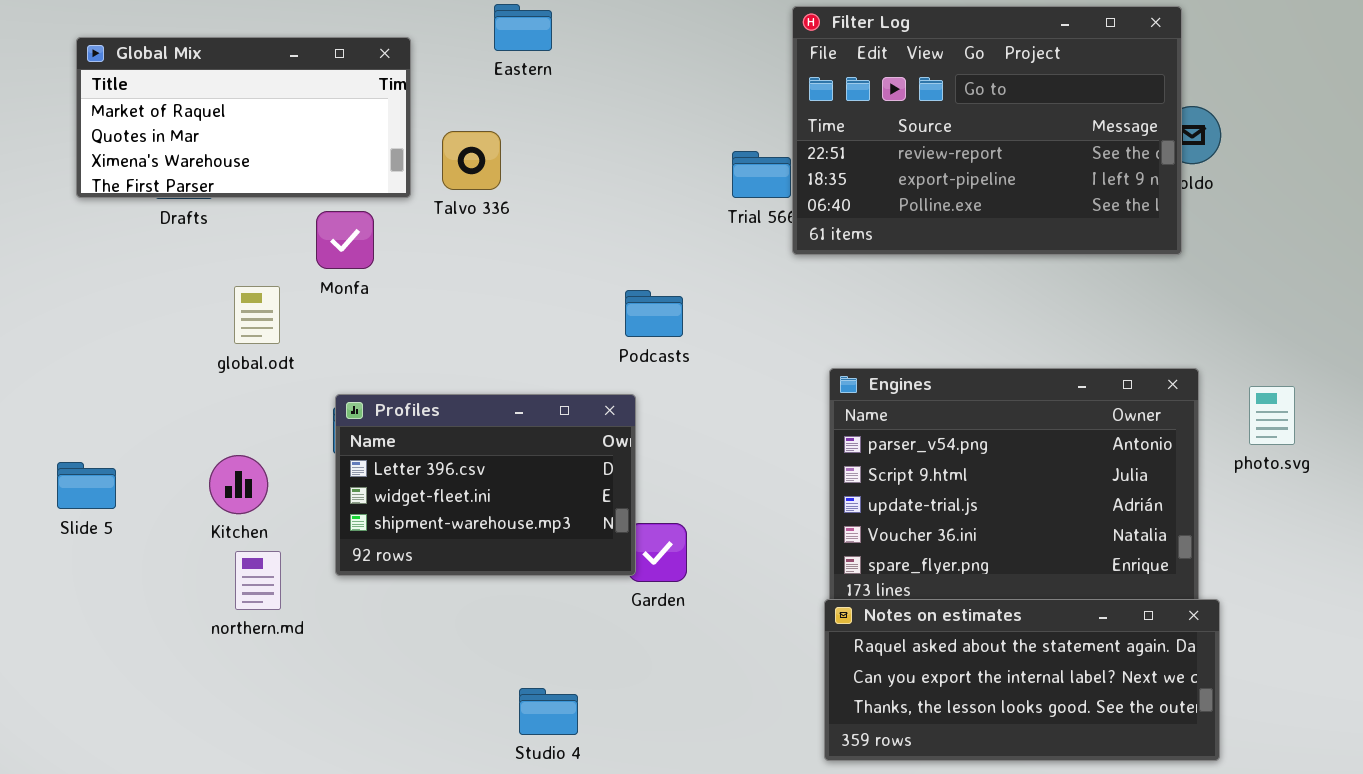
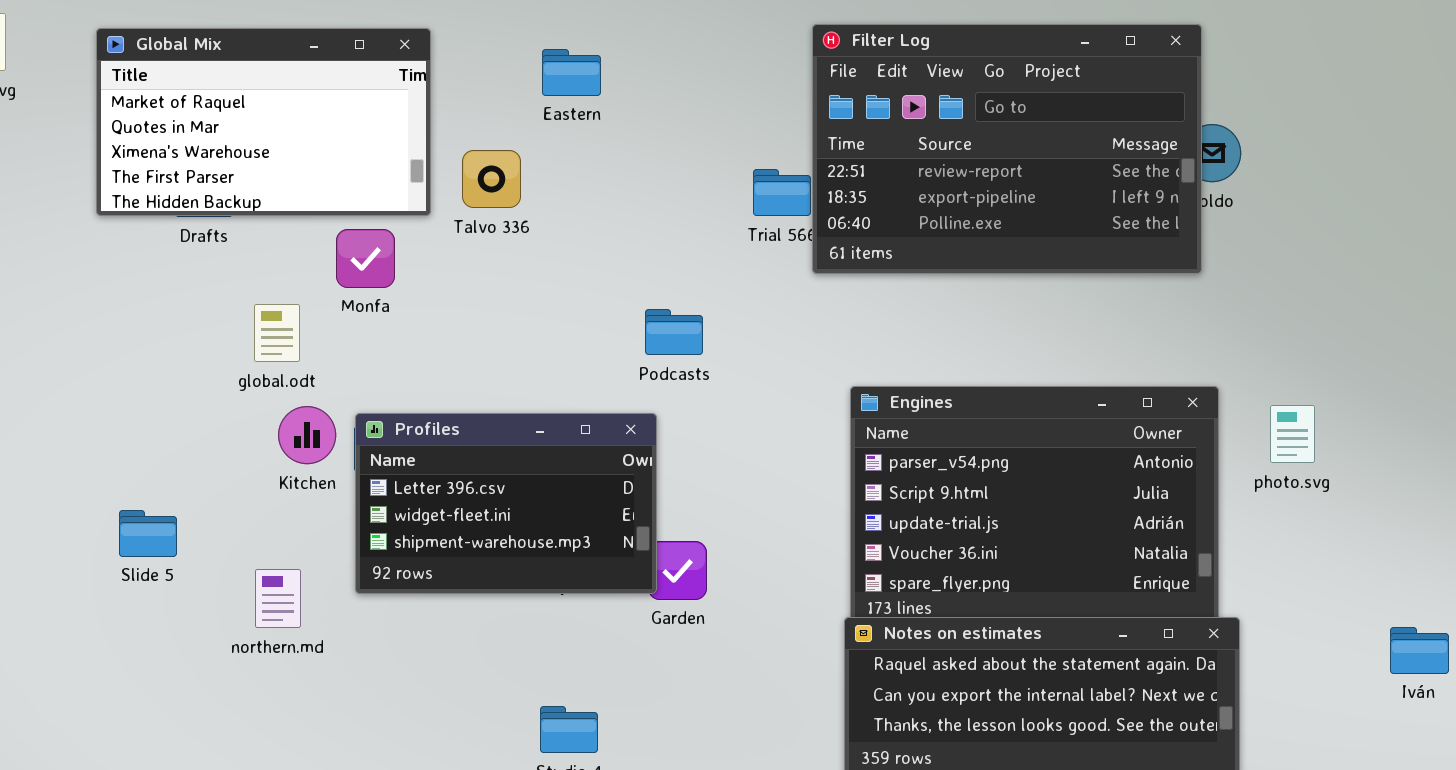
Eastern: [494,4,552,51] -> [542,49,601,96], moved
Global Mix: [76,37,411,198] -> [96,28,431,216], resized
Kitchen: [209,455,268,514] -> [278,406,336,464], moved
Slide 5: [57,462,116,509] -> [119,510,177,557], moved

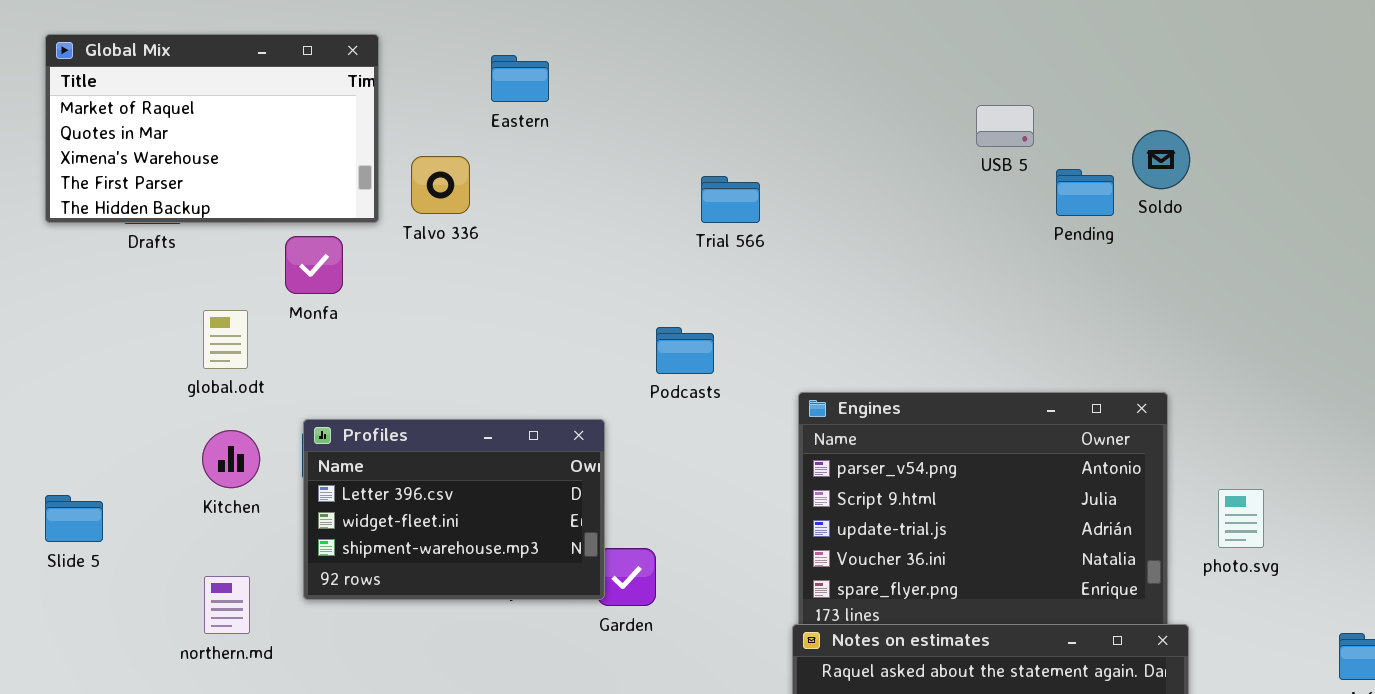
Filter Log: [812,24,1202,274] -> none, closed
Podcasts: [645,309,703,355] -> [656,327,714,374], moved
photo.svg: [1270,405,1315,463] -> [1218,489,1264,548], moved
Kitchen: [278,406,336,464] -> [202,430,260,488], moved
Slide 5: [119,510,177,557] -> [45,495,103,542], moved

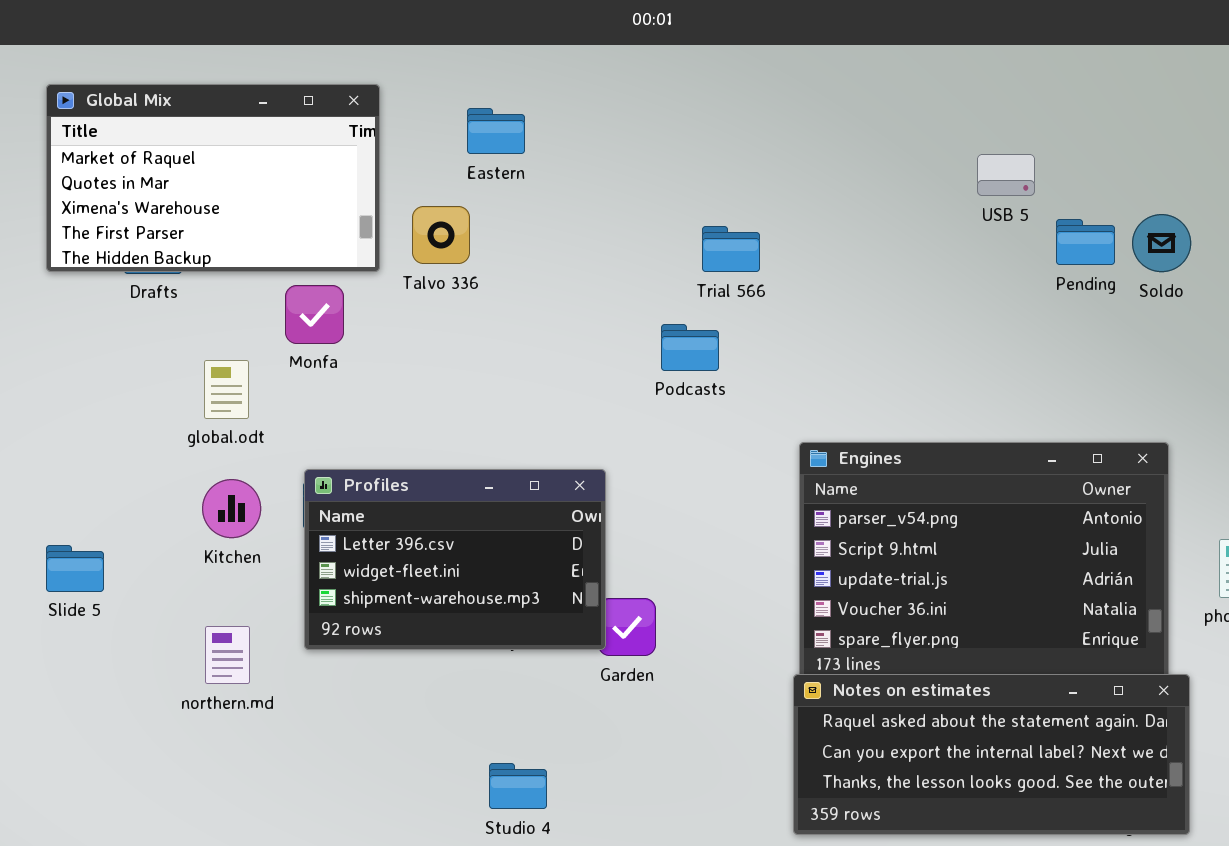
Eastern: [491,55,549,102] -> [467,108,525,154], moved
Soldo: [1132,130,1190,189] -> [1132,214,1191,272], moved
Podcasts: [656,327,714,374] -> [661,324,719,371], moved

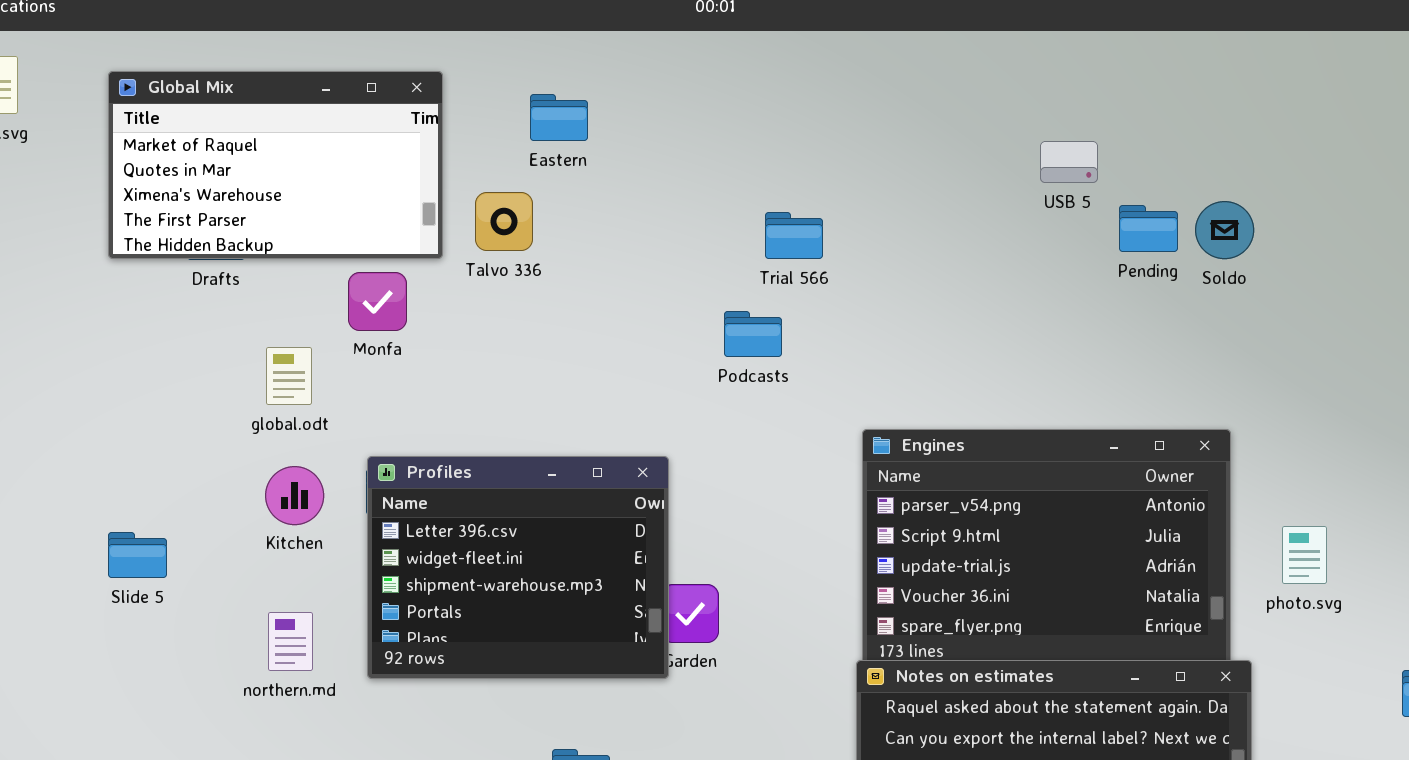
Profiles: [304,469,606,650] -> [367,456,669,679], resized

